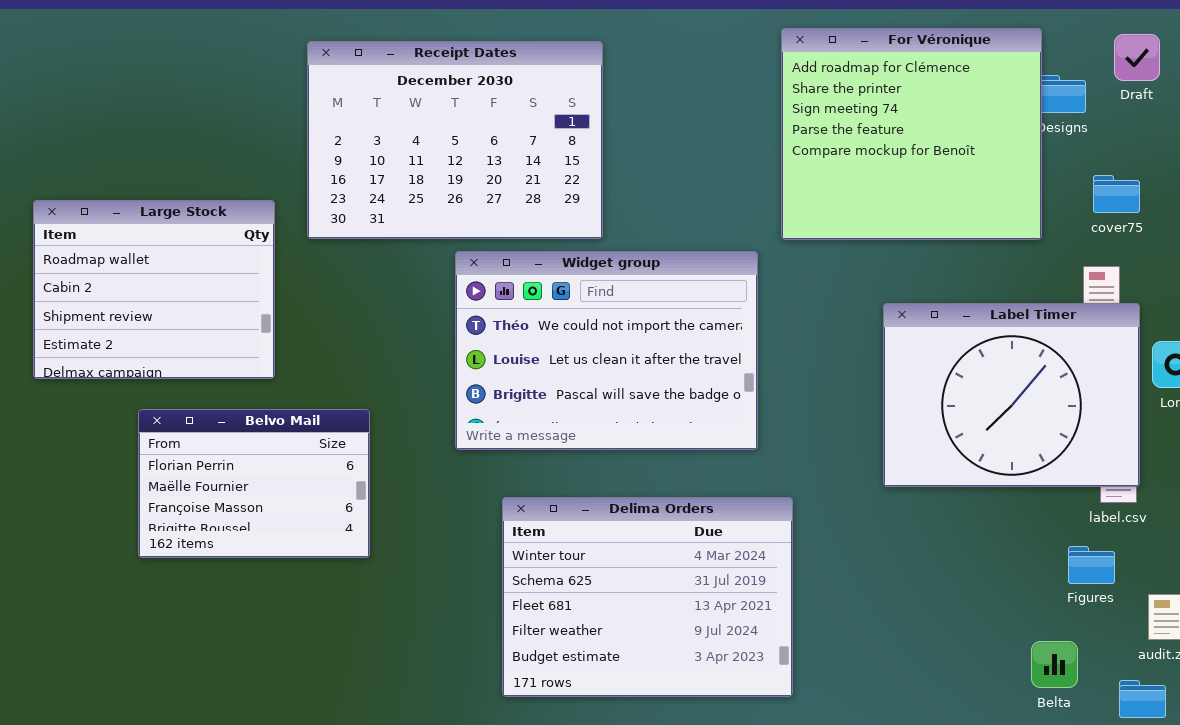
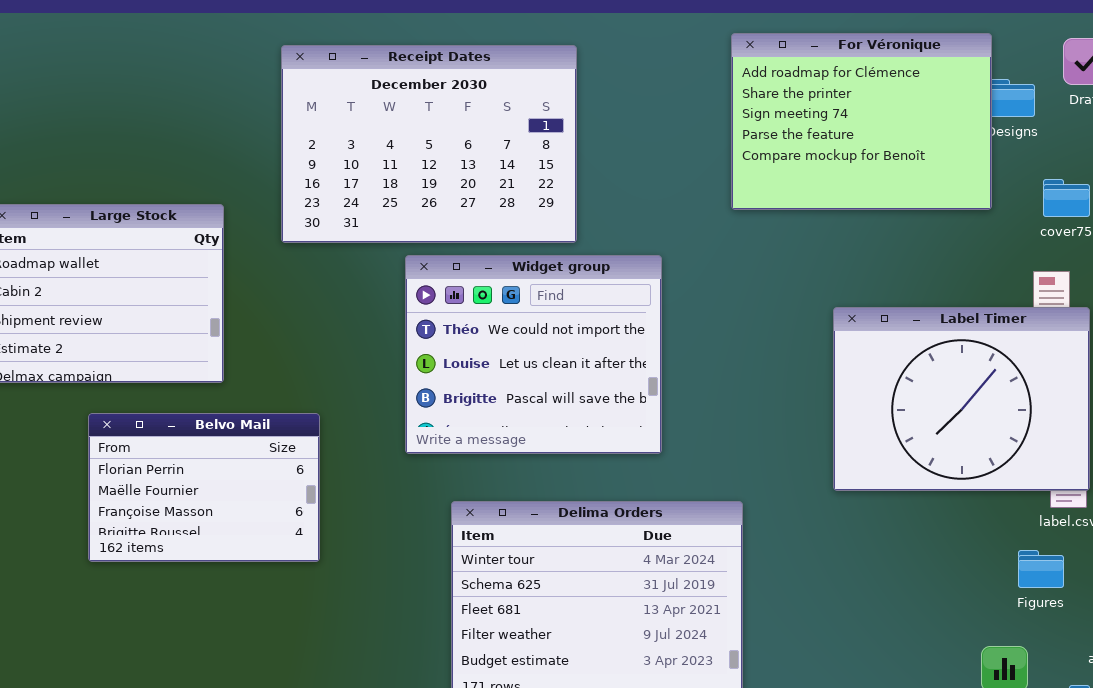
For Véronique: [781,28,1042,240] -> [731,33,992,210], resized
Receipt Dates: [307,41,603,239] -> [281,45,577,243], moved
Widget group: [455,251,758,450] -> [405,255,662,454], resized

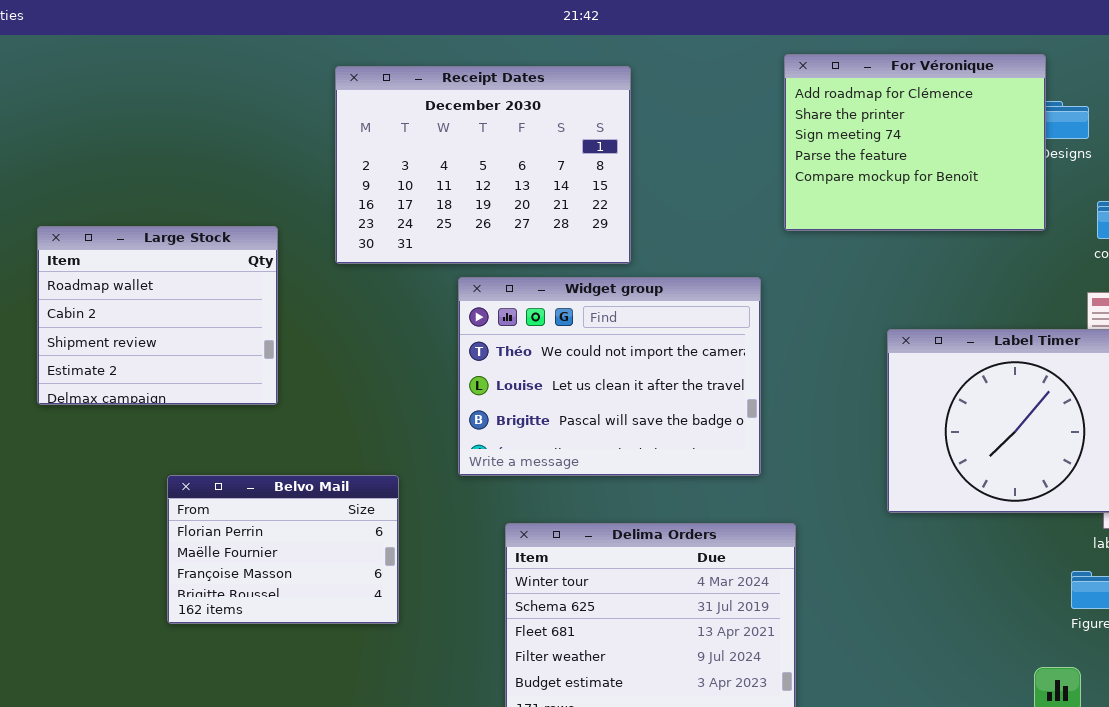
Widget group: [405,255,662,454] -> [458,277,761,476], resized
Belvo Mail: [88,413,320,562] -> [167,475,399,624], moved

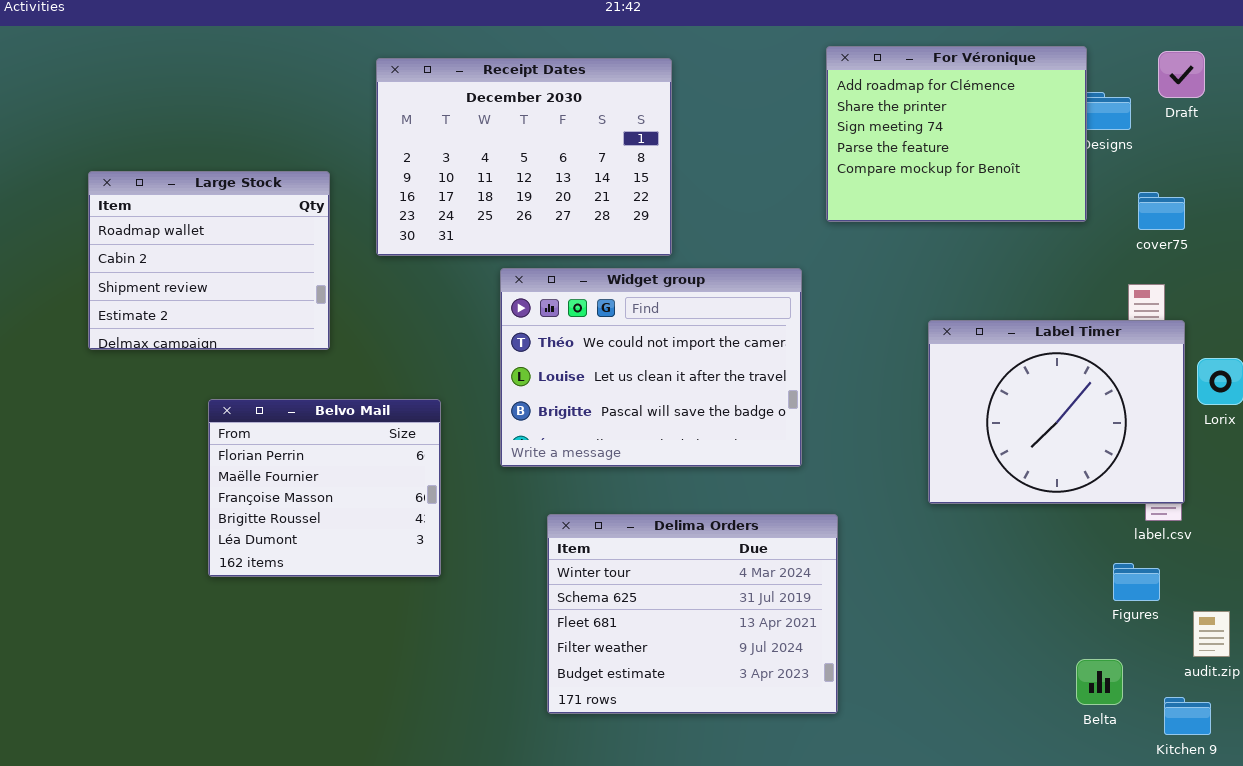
Large Stock: [37,226,278,405] -> [88,171,330,350], moved
Belvo Mail: [167,475,399,624] -> [208,399,441,577], moved, resized

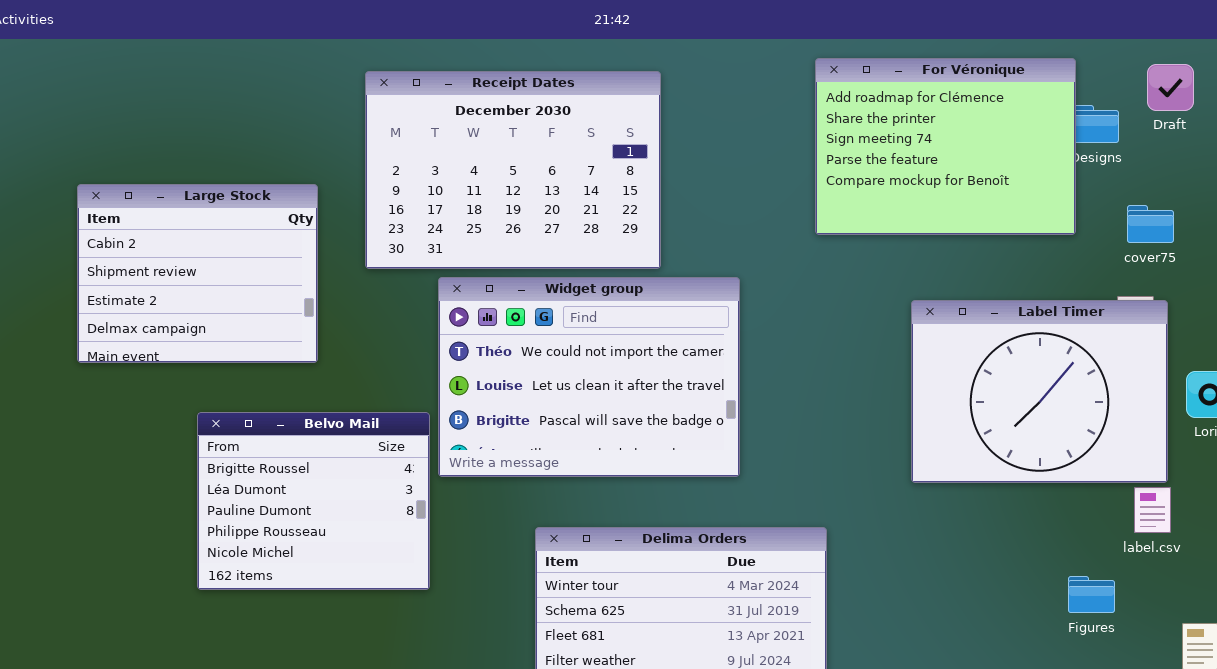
Large Stock: [88,171,330,350] -> [77,184,318,363], scrolled down 1 row
Widget group: [500,268,802,467] -> [438,277,740,477], moved
Label Timer: [928,320,1185,504] -> [911,300,1168,483], moved
Belvo Mail: [208,399,441,577] -> [197,412,430,590], scrolled down 3 rows
Figures: [1113,563,1160,601] -> [1068,576,1115,613], moved

